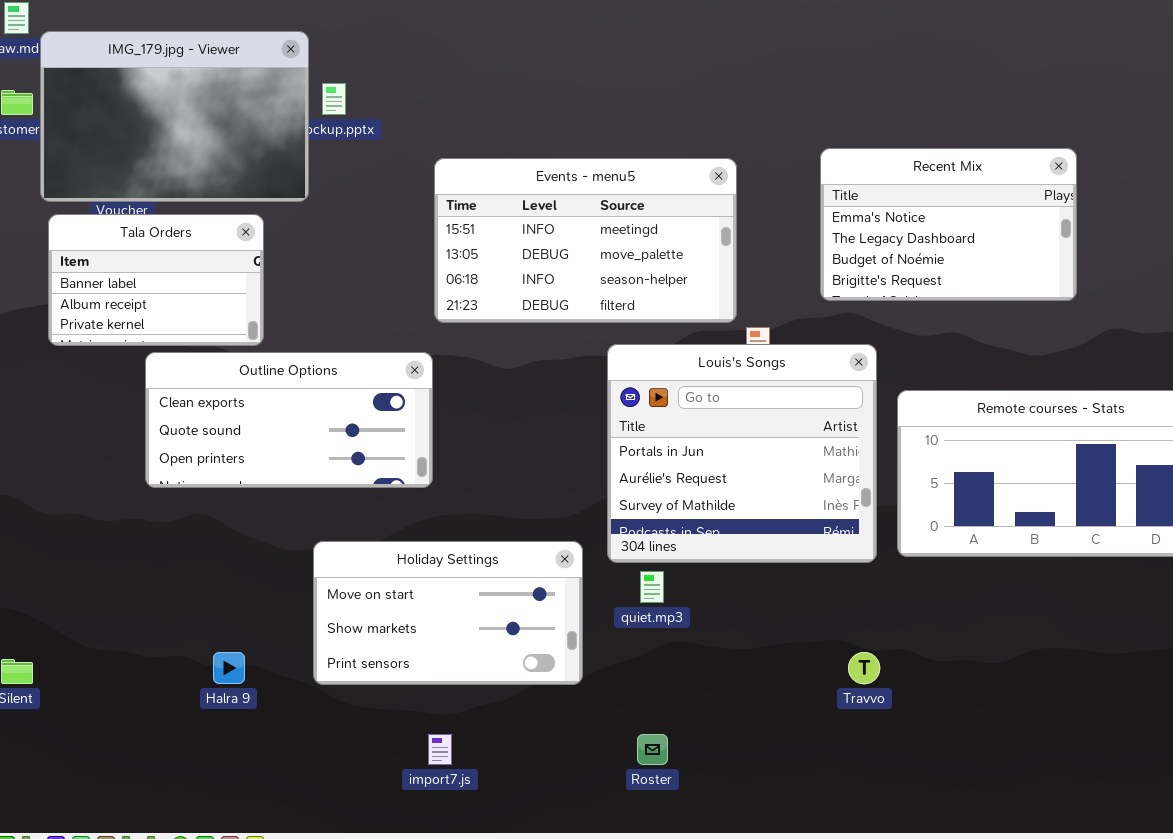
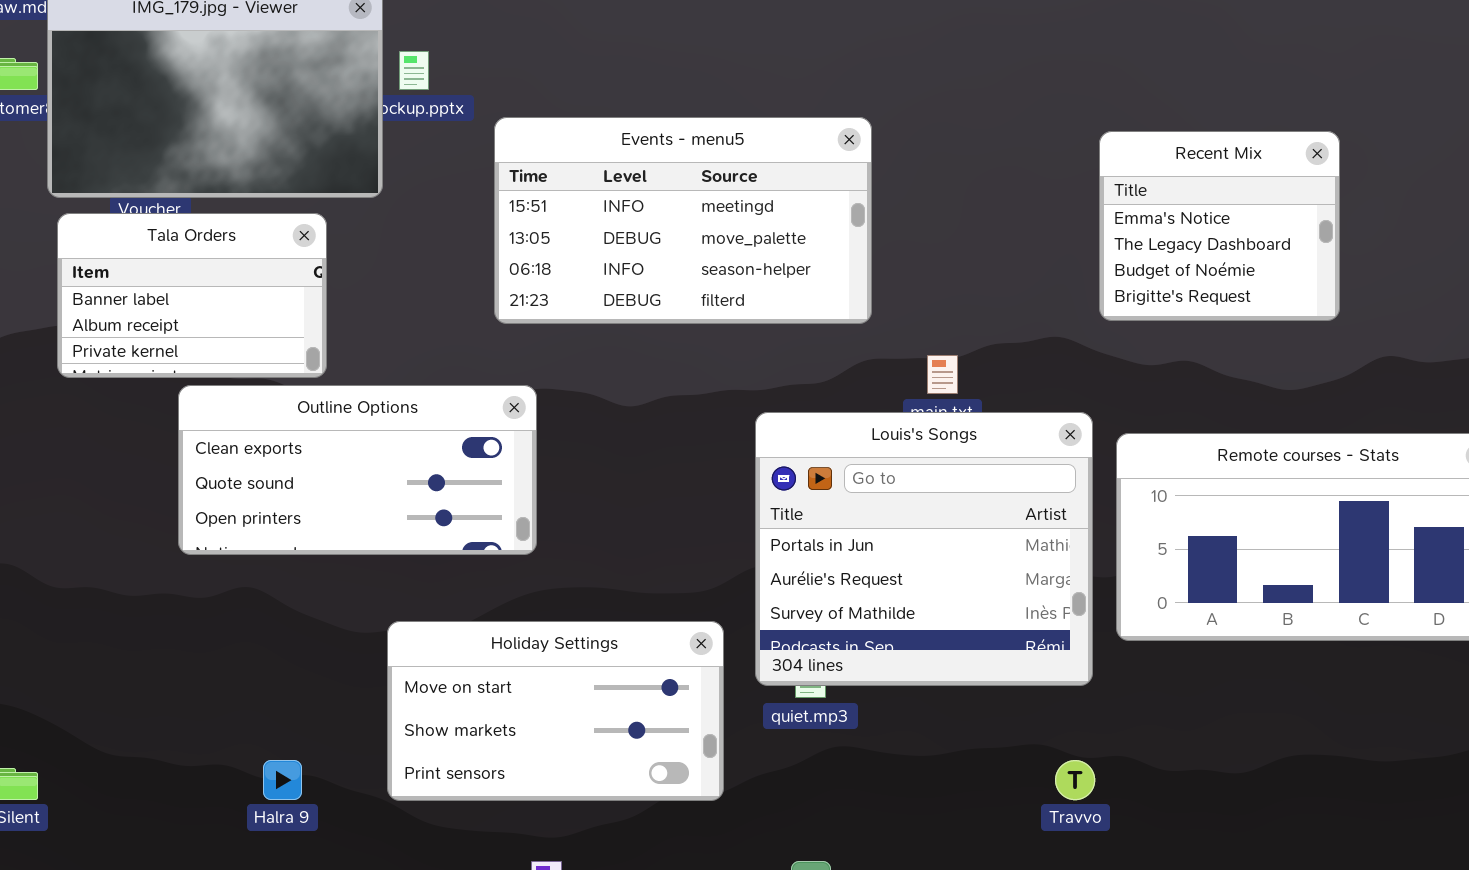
Recent Mix: [820,148,1077,301] -> [1099,131,1340,321], resized
Events - menu5: [434,158,737,323] -> [494,117,872,324], moved
Louis's Songs: [607,344,877,563] -> [755,412,1093,686], moved

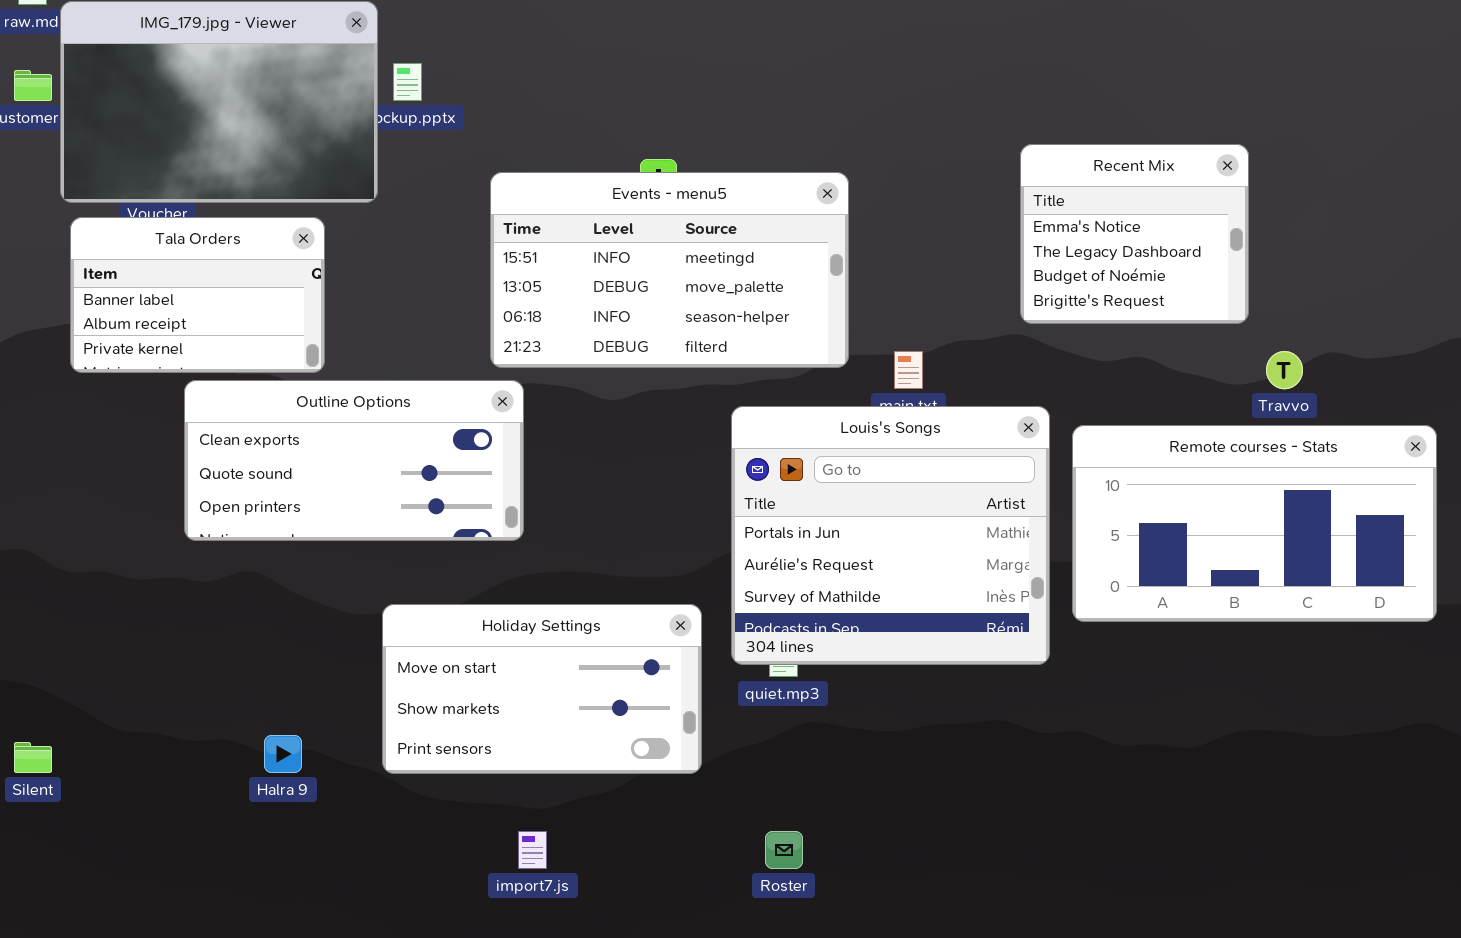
Events - menu5: [494,117,872,324] -> [490,172,849,368], moved
Recent Mix: [1099,131,1340,321] -> [1020,144,1249,324], moved
Travvo: [1055,760,1095,800] -> [1266,351,1303,389], moved

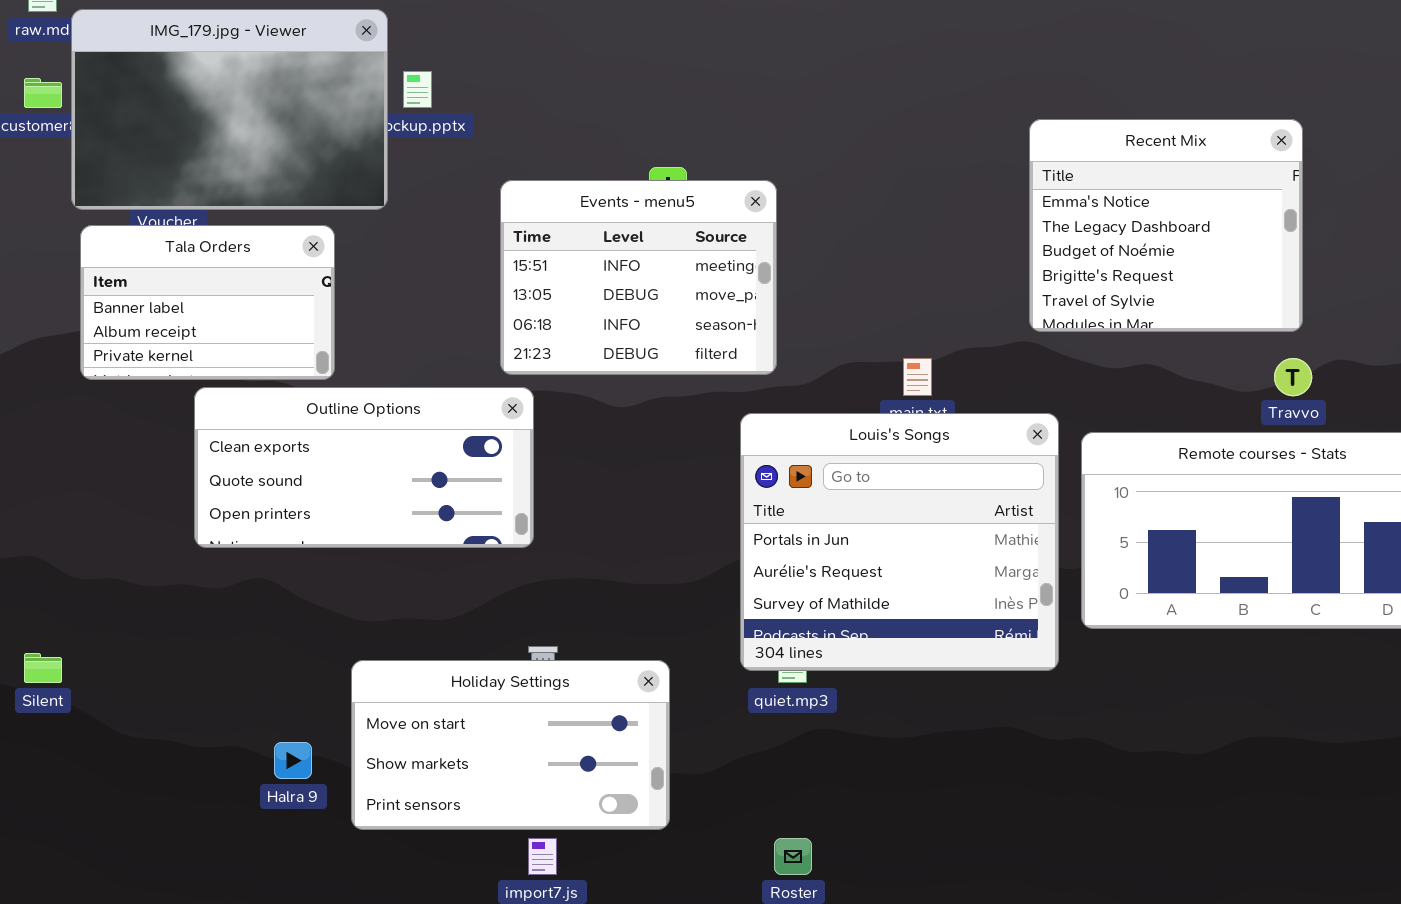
Recent Mix: [1020,144,1249,324] -> [1029,119,1303,332], resized
Events - menu5: [490,172,849,368] -> [500,180,777,375], resized
Holiday Settings: [382,604,702,774] -> [351,660,670,830], moved
Silent: [14,742,52,773] -> [24,653,62,683], moved

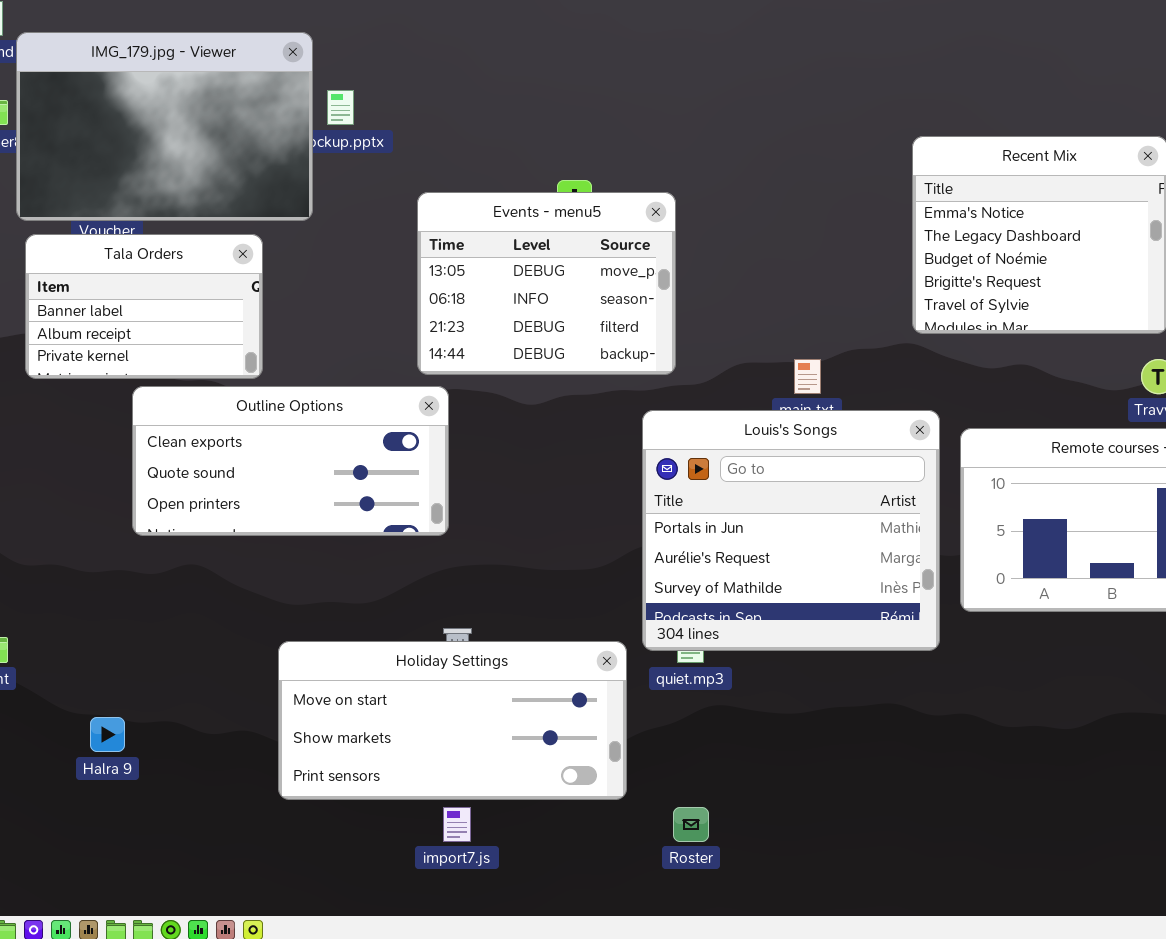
Events - menu5: [500,180,777,375] -> [417,192,676,375], scrolled down 1 row
Holiday Settings: [351,660,670,830] -> [278,641,627,800], resized
Halra 9: [274,742,312,779] -> [90,717,125,752], moved

